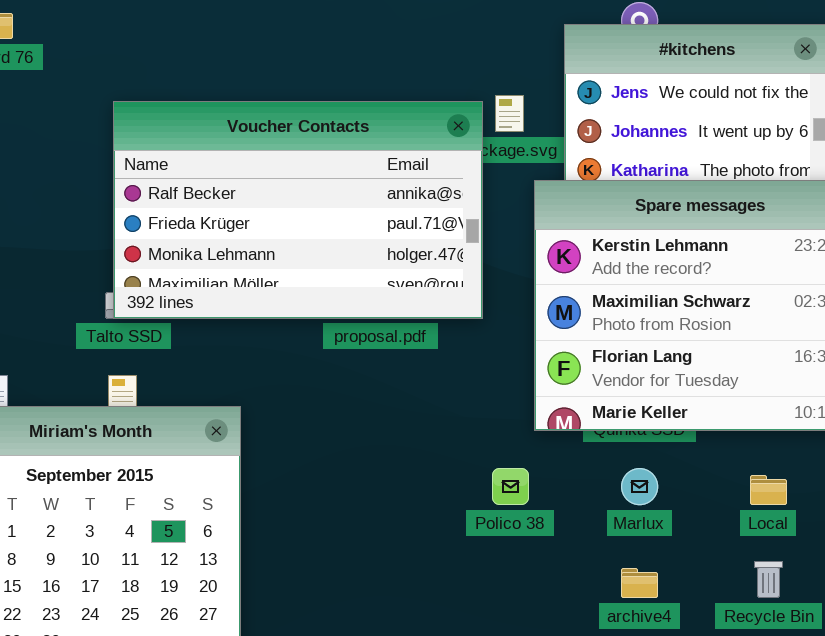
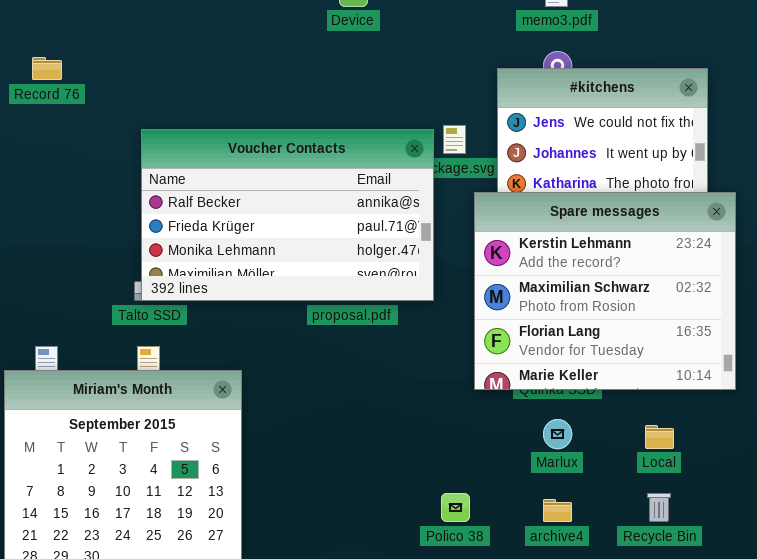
Polico 38: [492,468,529,505] -> [441,493,470,522], moved

